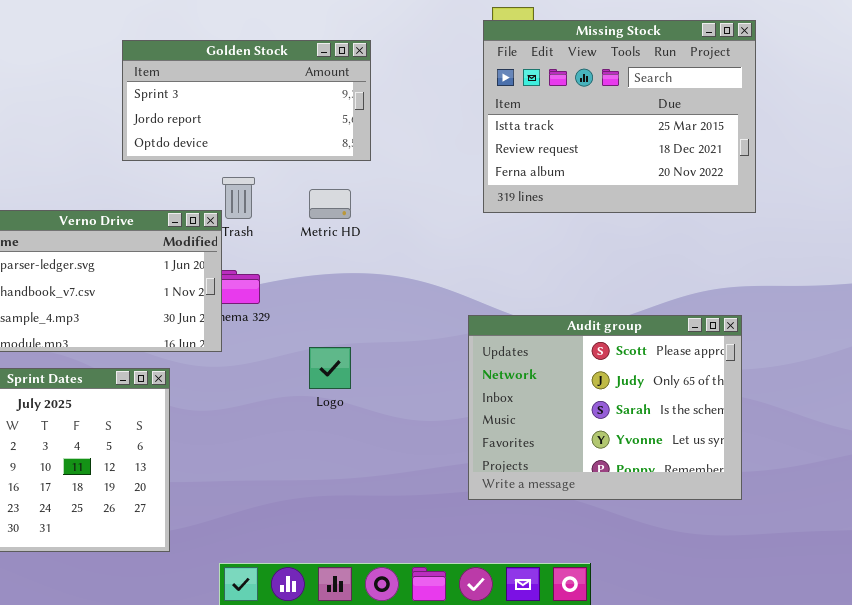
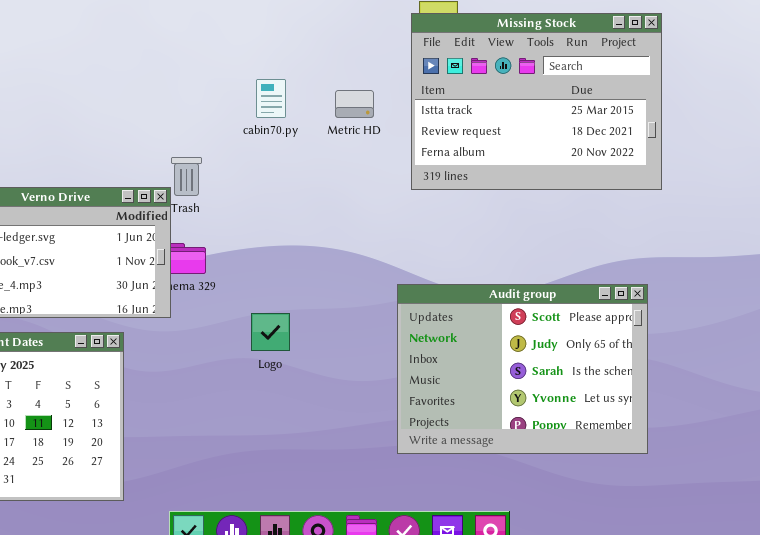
Golden Stock: [122,40,371,161] -> none, closed
Metric HD: [309,189,351,219] -> [335,90,374,118], moved

